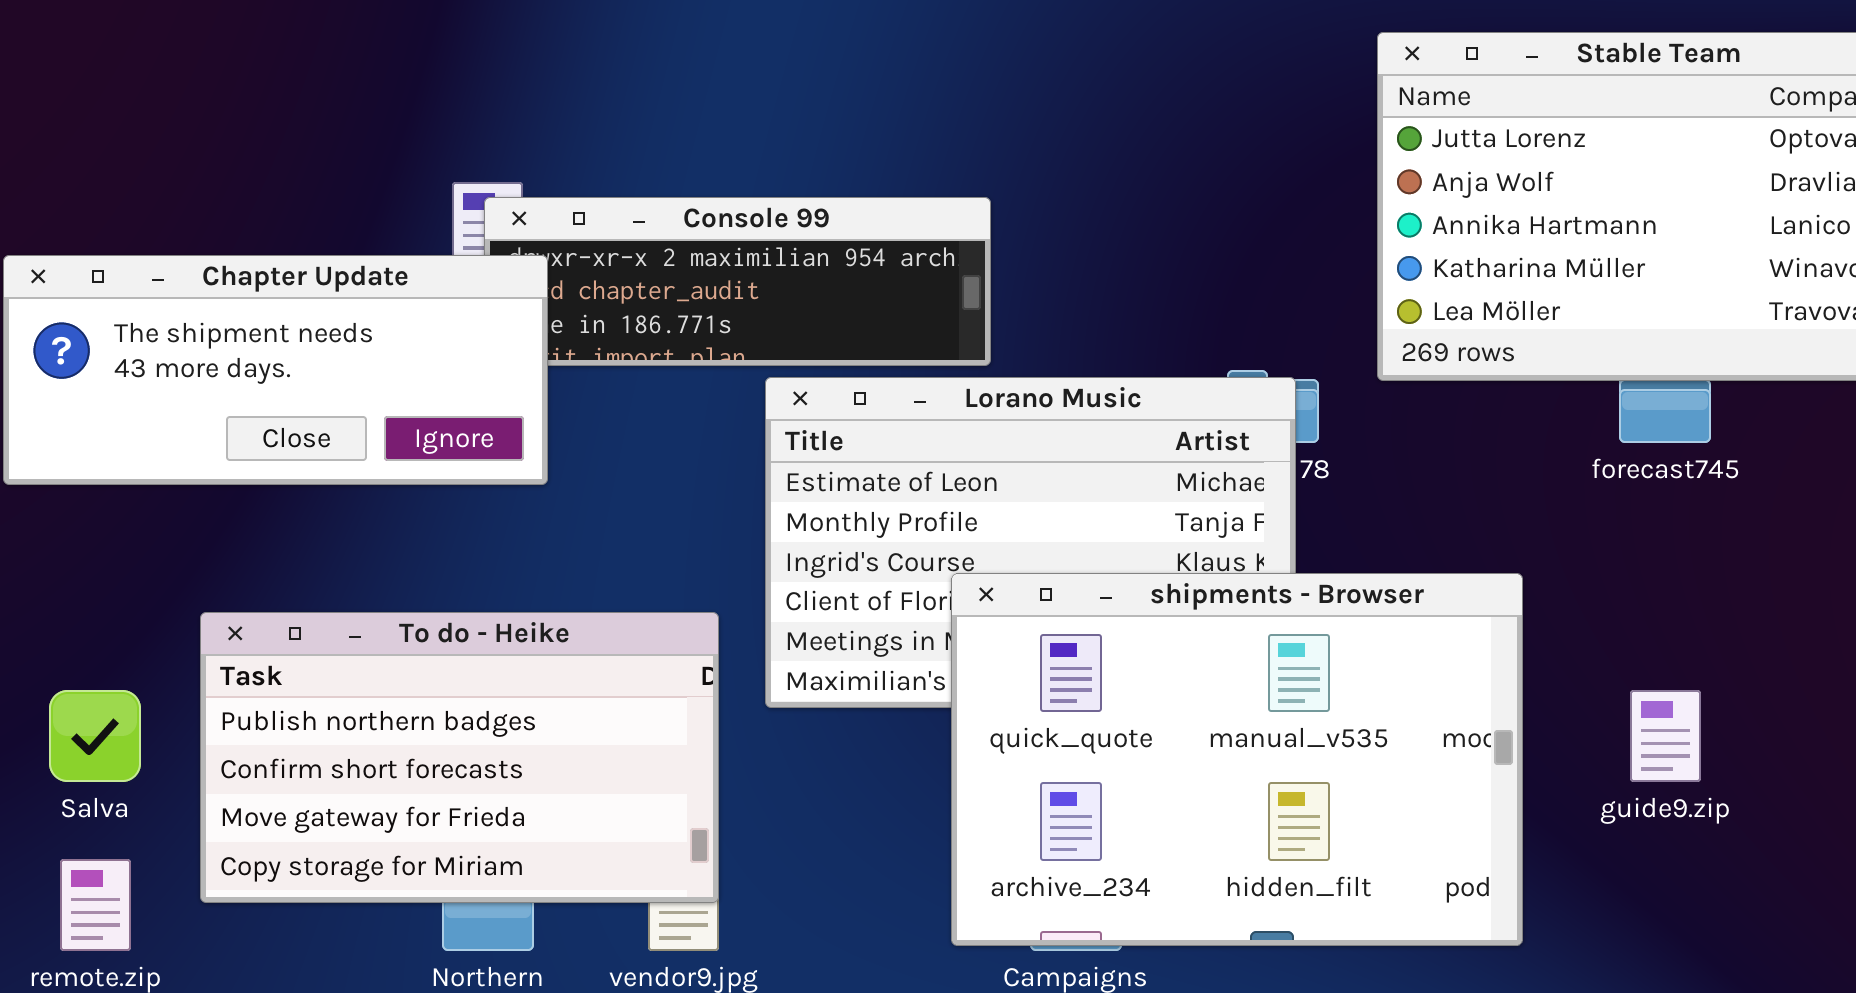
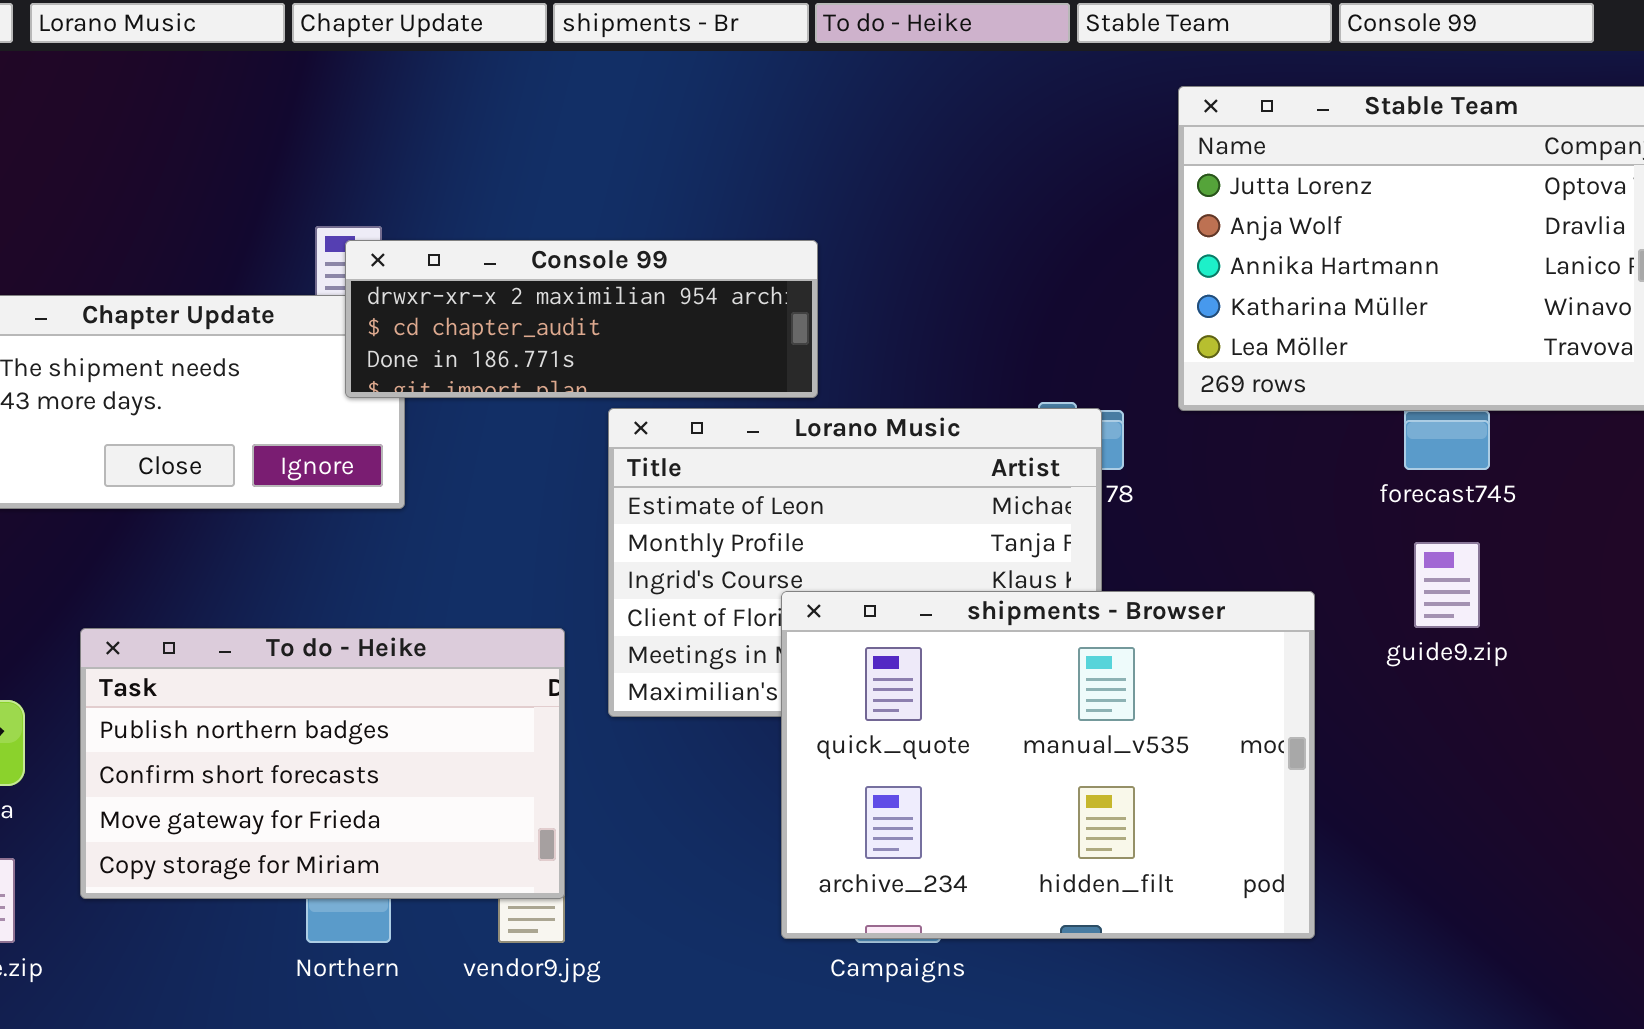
Console 99: [484,197,991,366] -> [345,240,818,398], raised
guide9.zip: [1630,690,1701,782] -> [1414,542,1480,628], moved

